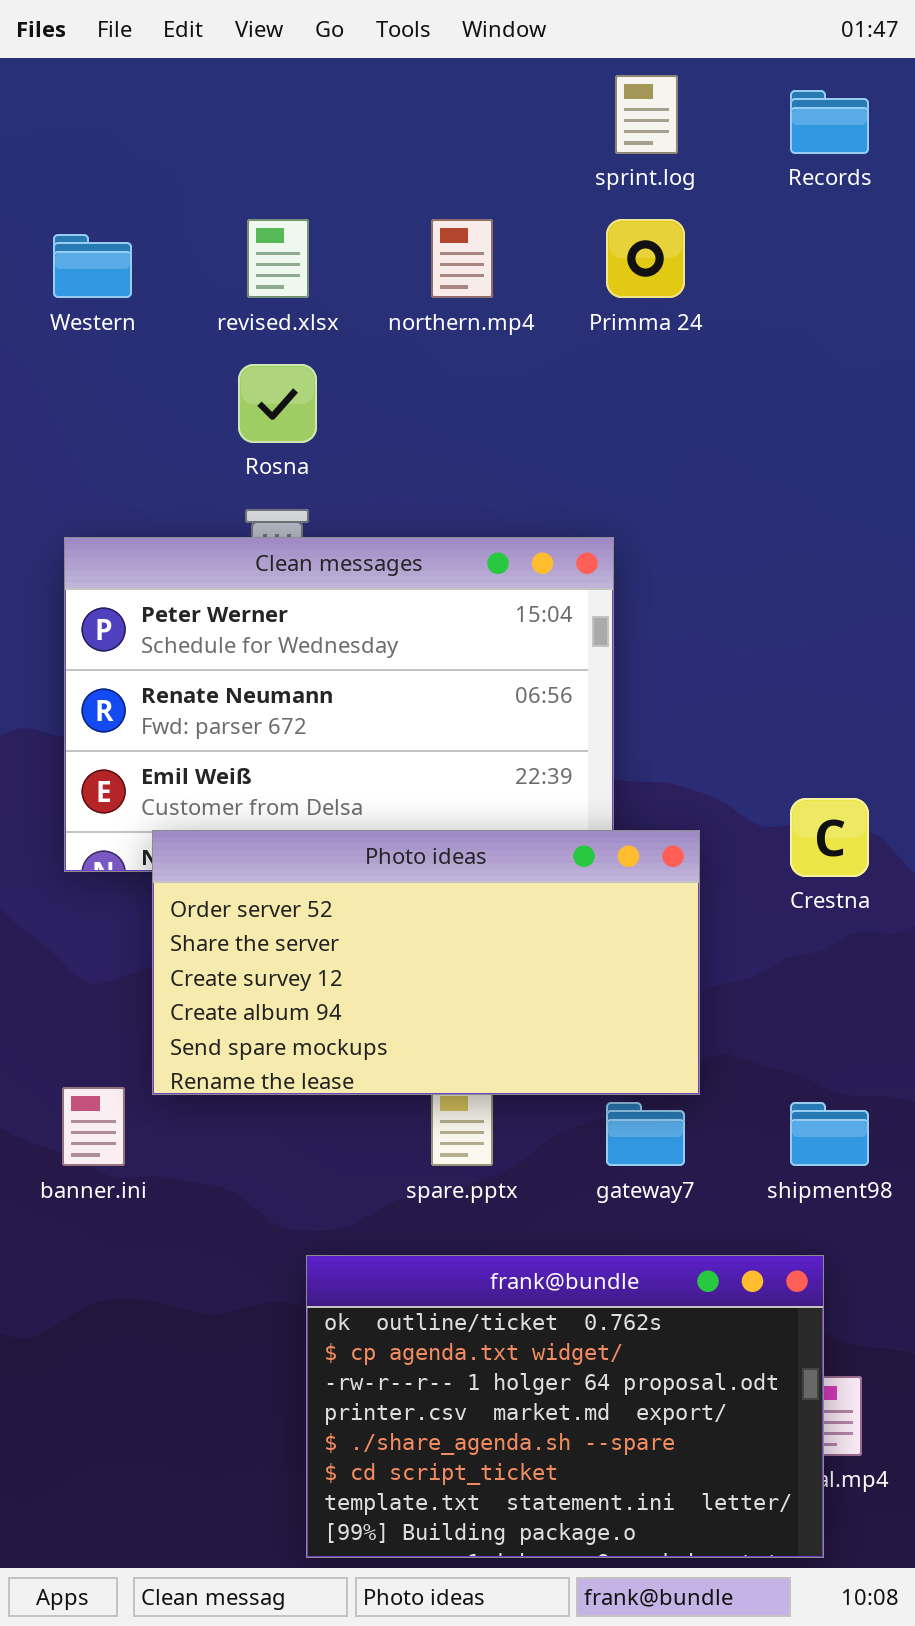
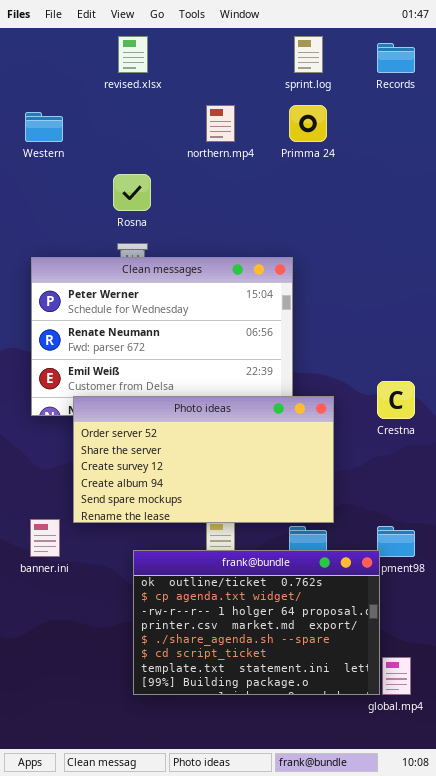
revised.xlsx: [247,219,309,298] -> [118,36,148,73], moved
frank@bundle: [306,1255,824,1558] -> [133,550,380,695], moved

